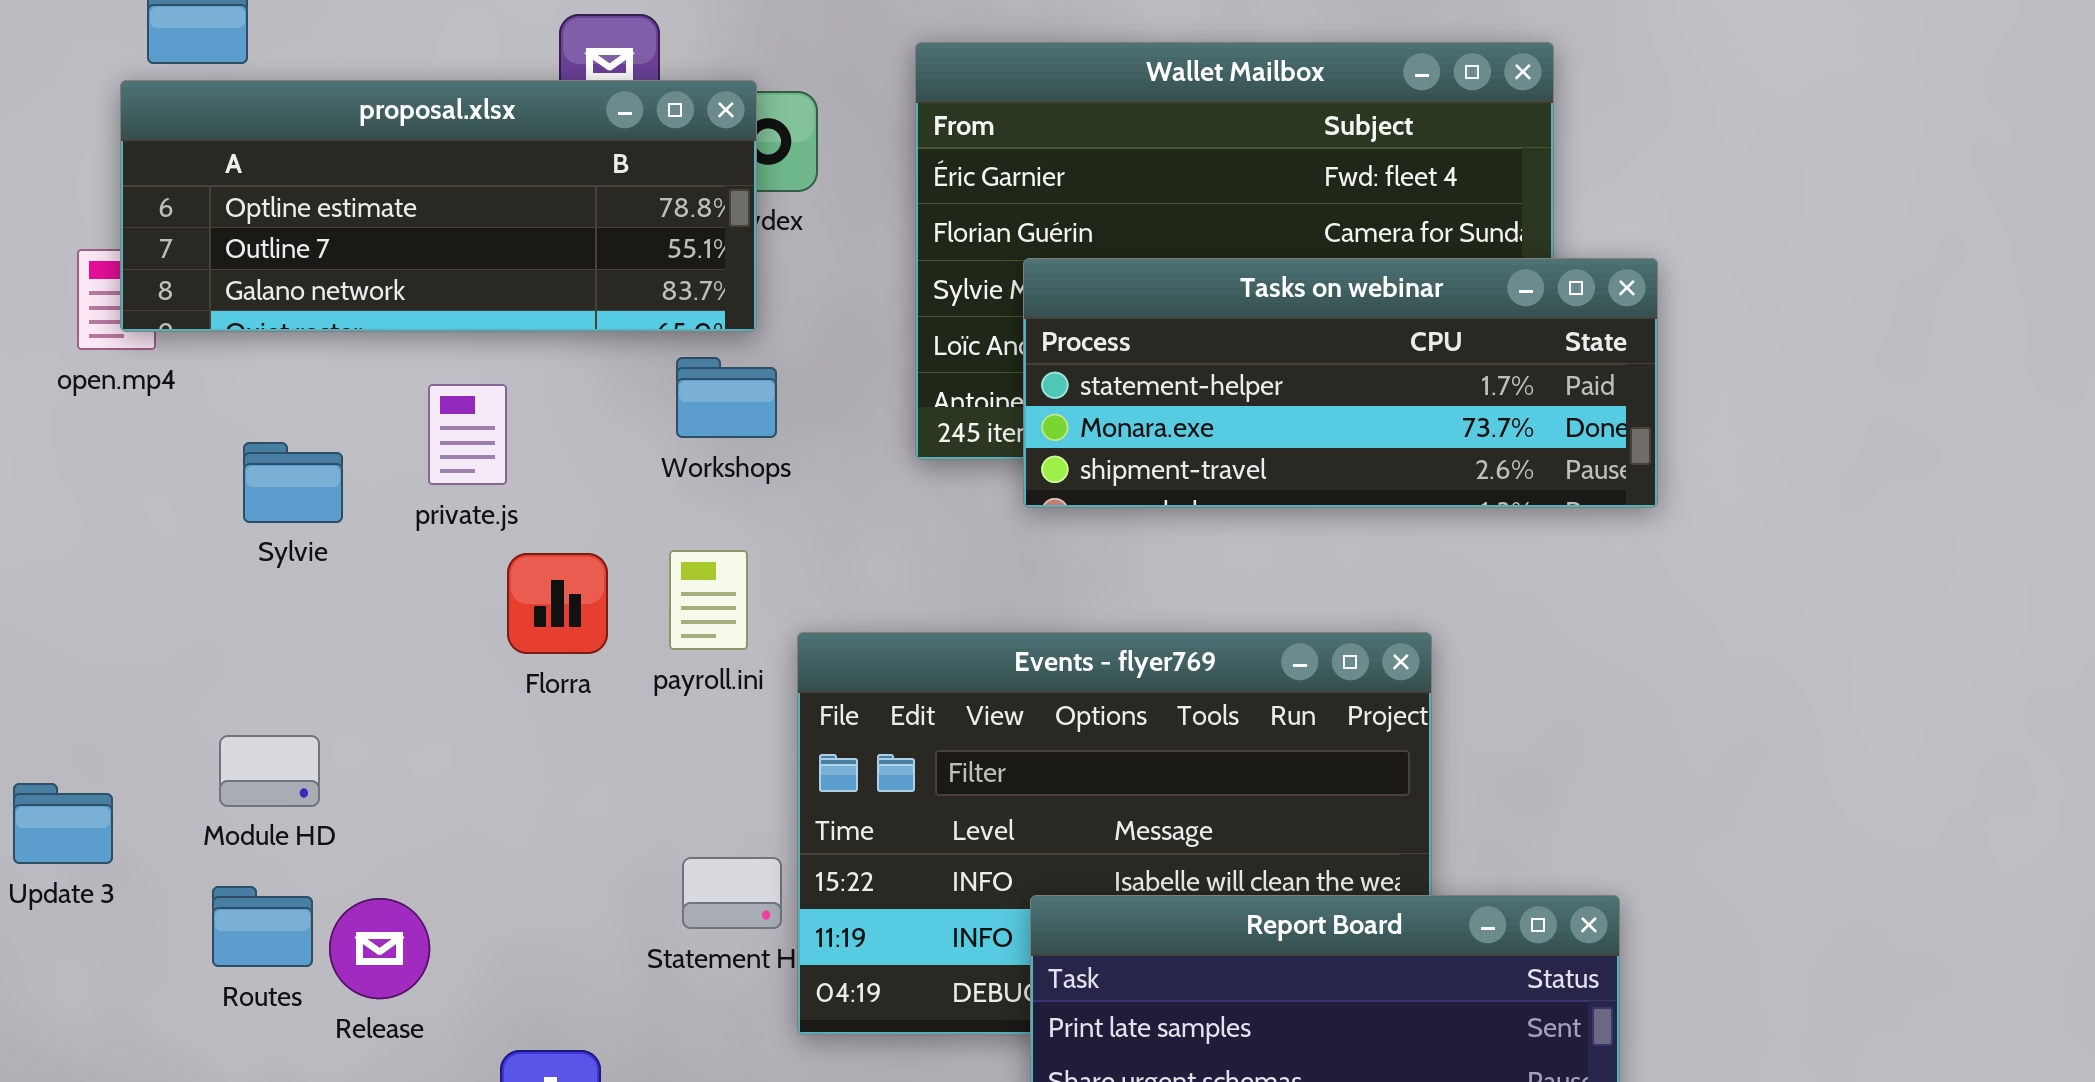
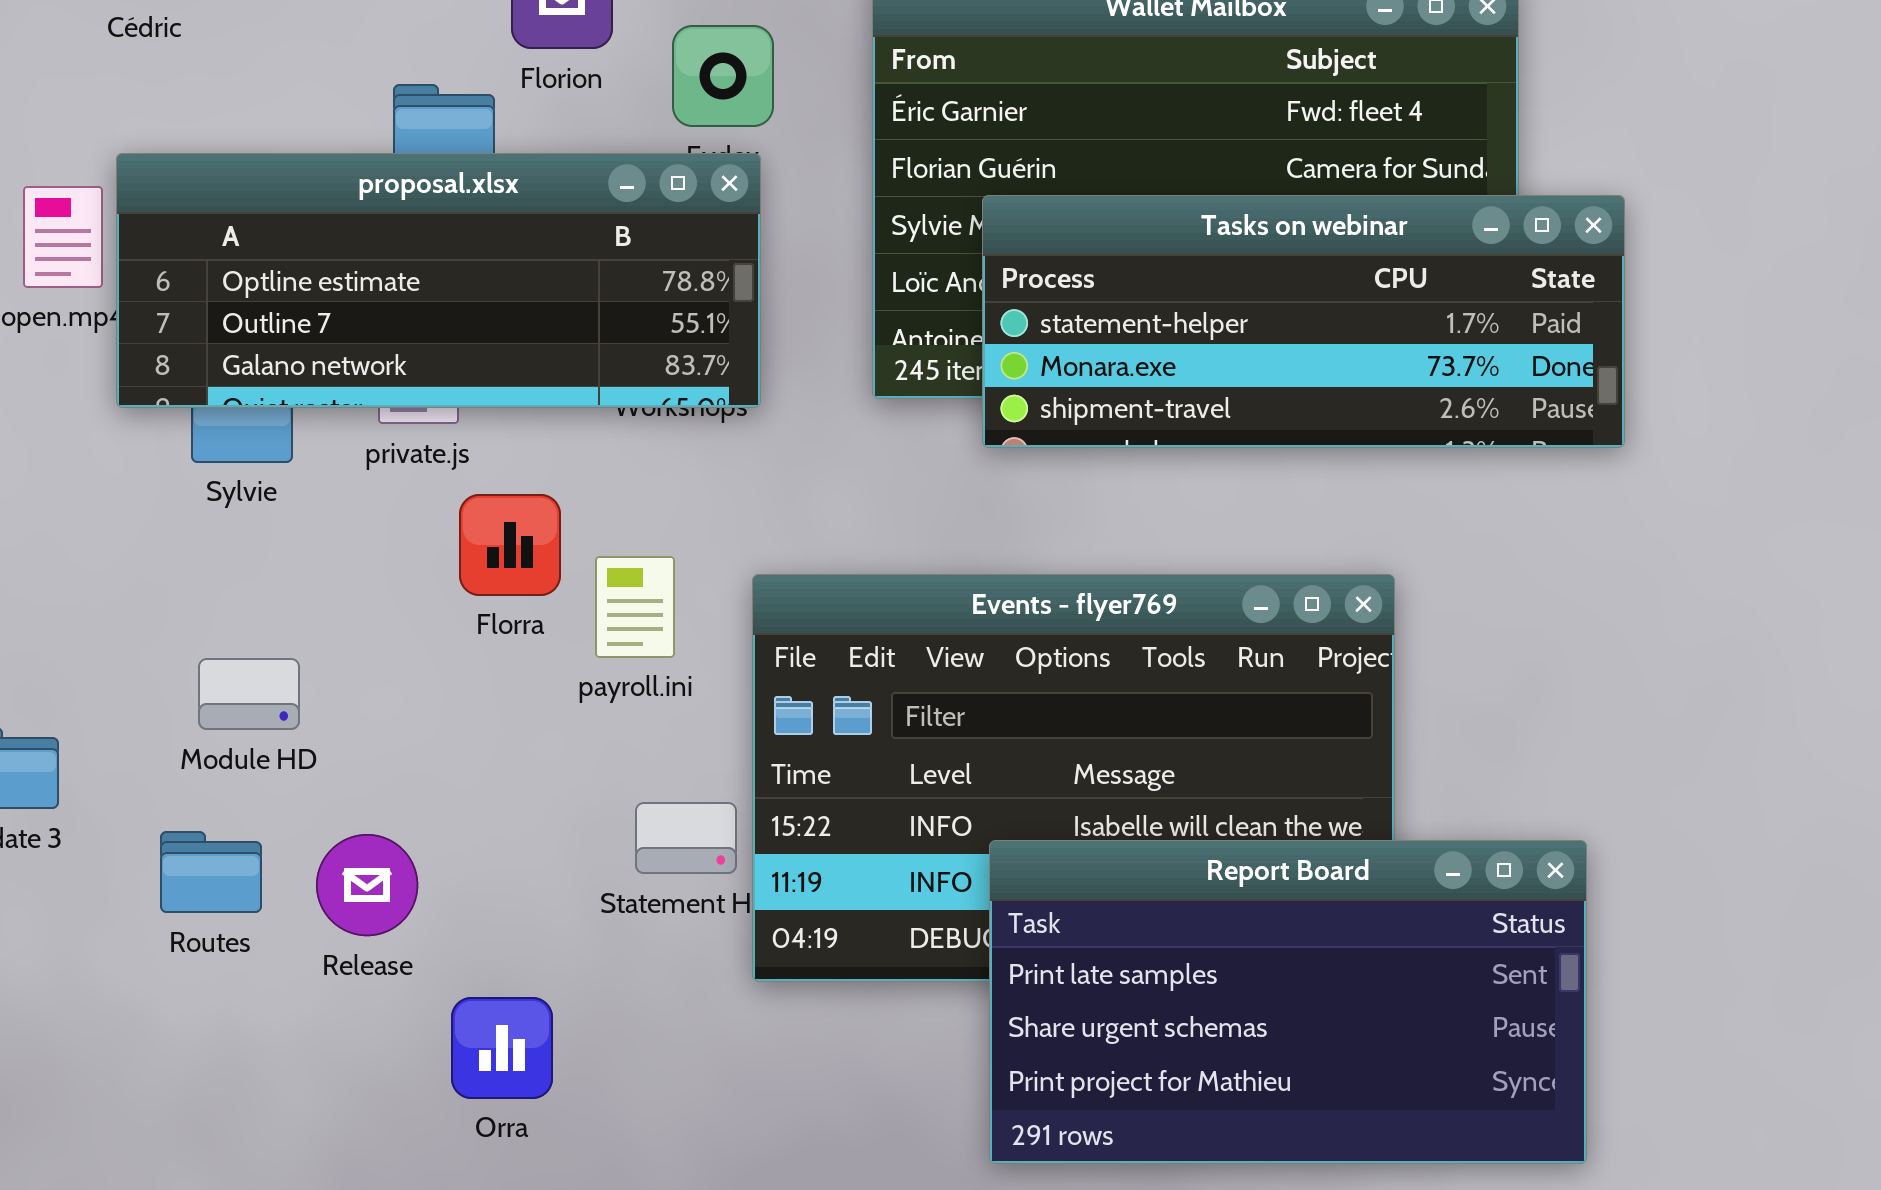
proposal.xlsx: [120,80,757,332] -> [116,153,761,408], moved
payroll.ini: [669,550,748,650] -> [595,556,675,658], moved
Module HD: [219,735,320,807] -> [198,658,300,730], moved
Release: [329,898,430,999] -> [316,834,418,936], moved

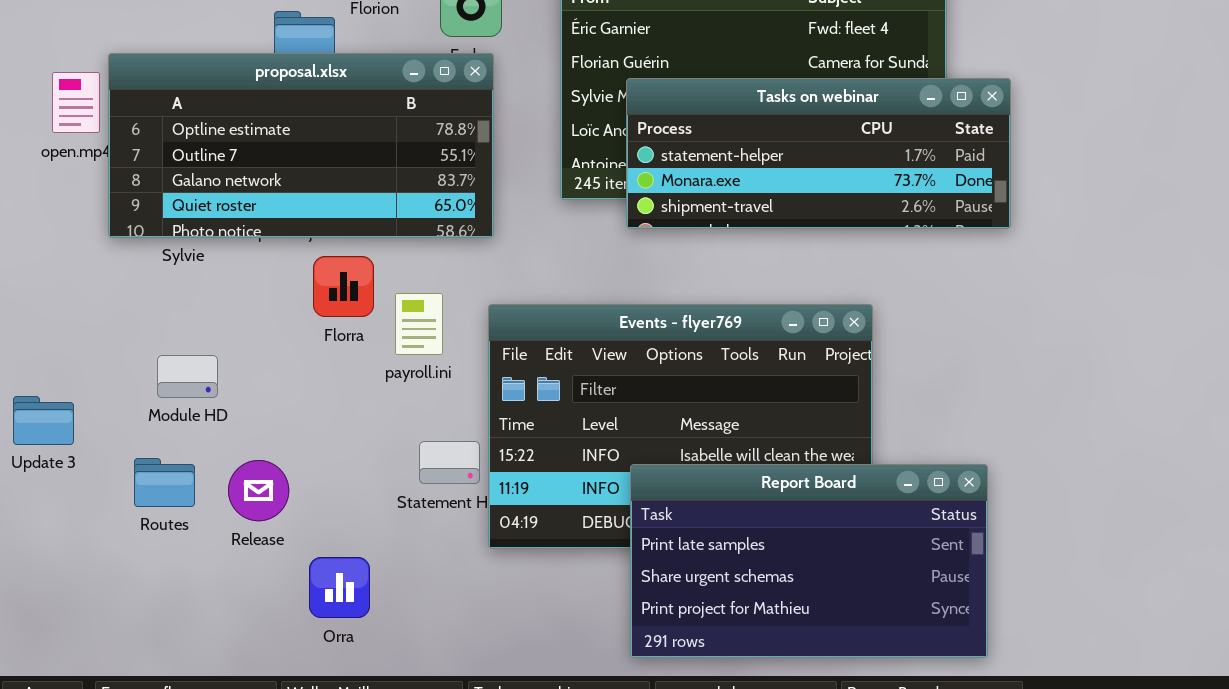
proposal.xlsx: [116,153,761,408] -> [108,53,494,238], resized

